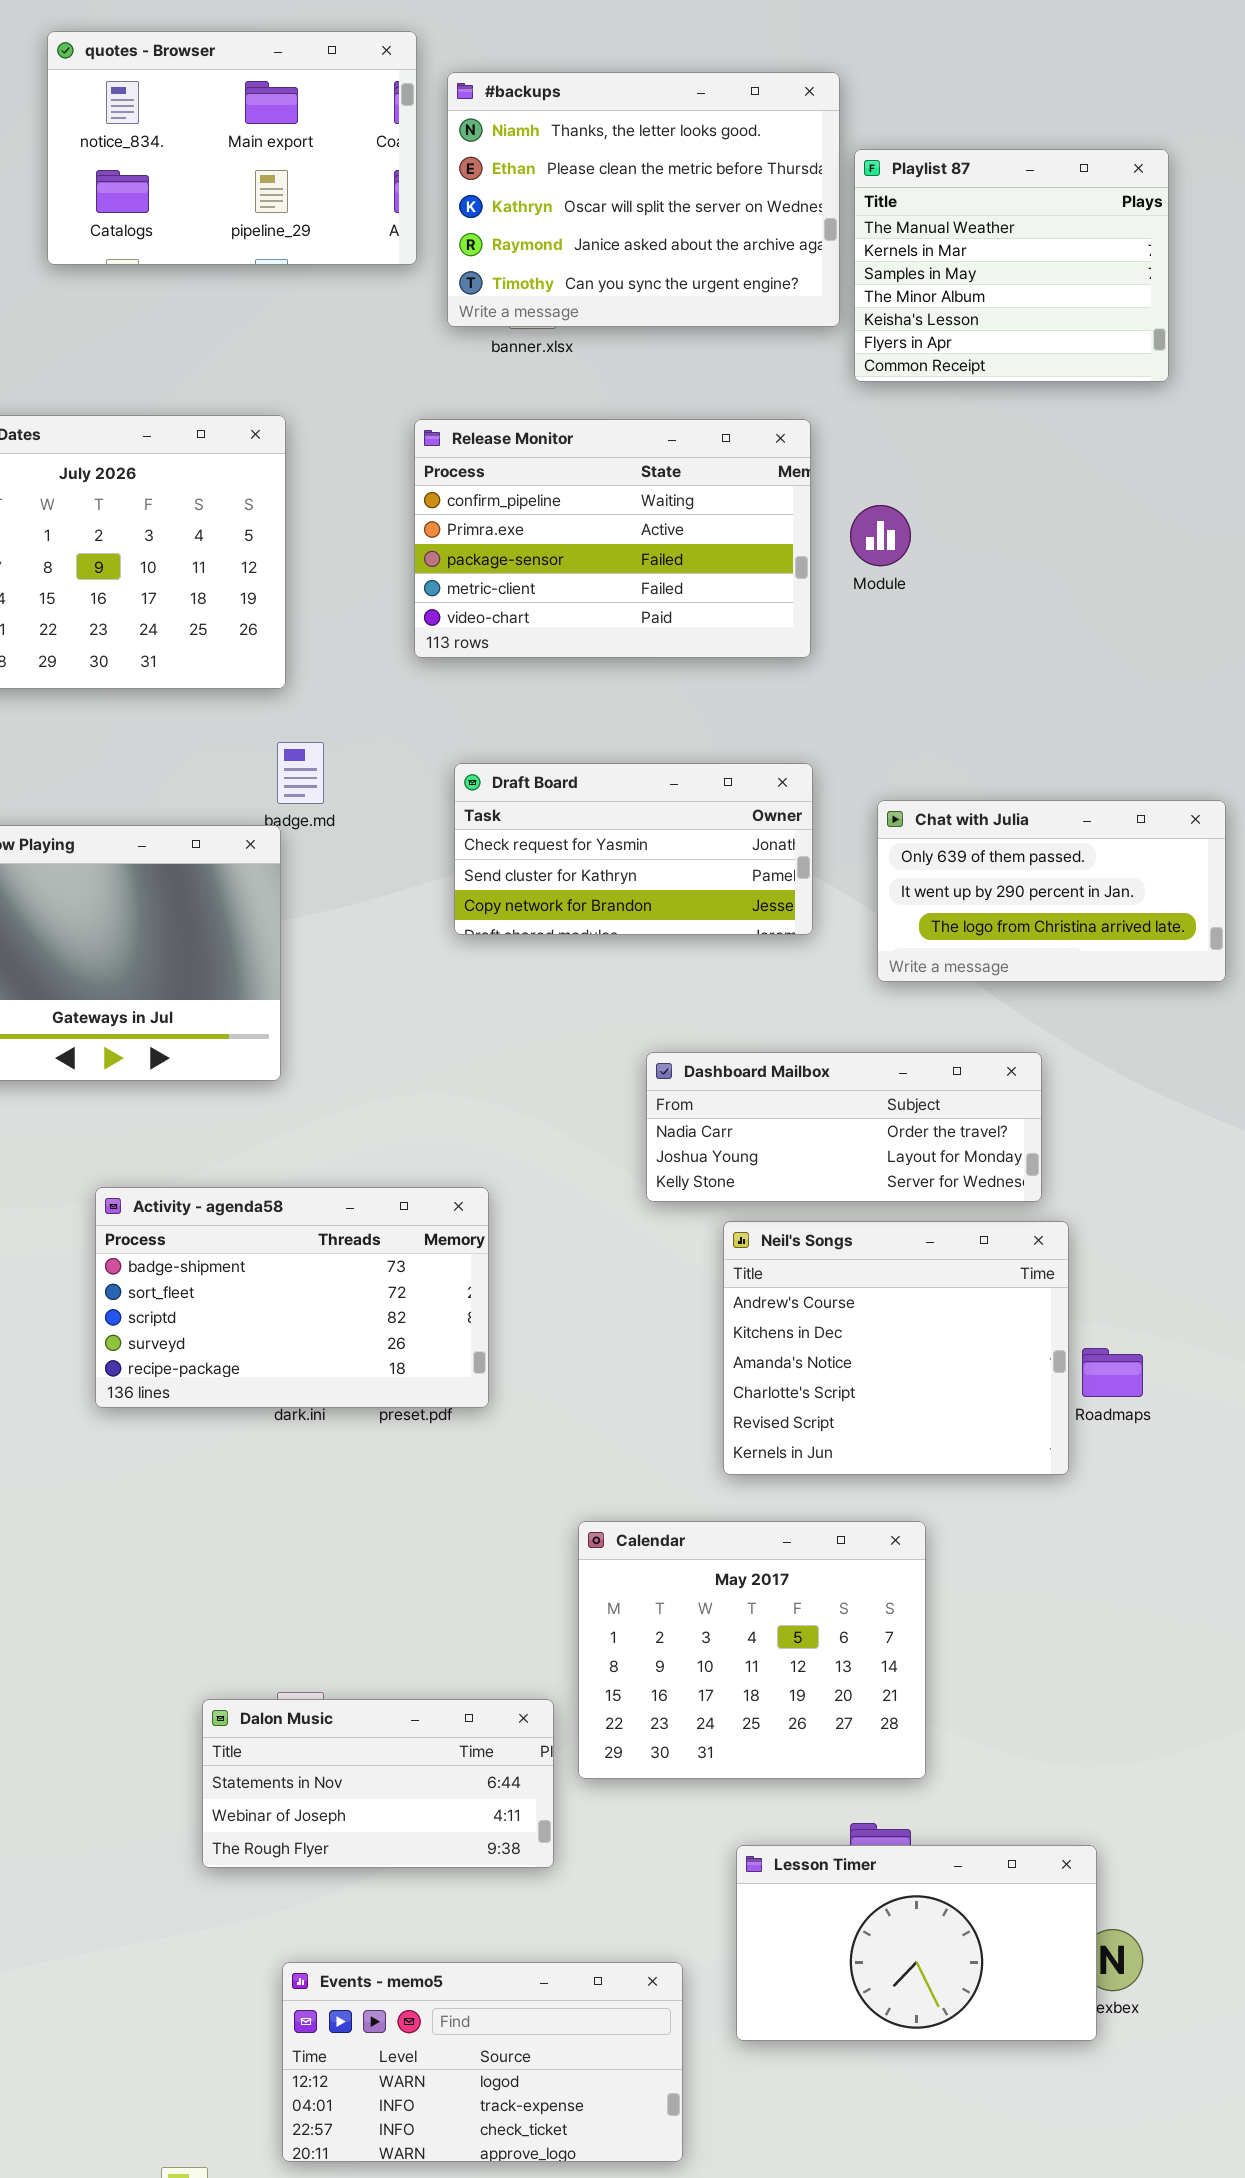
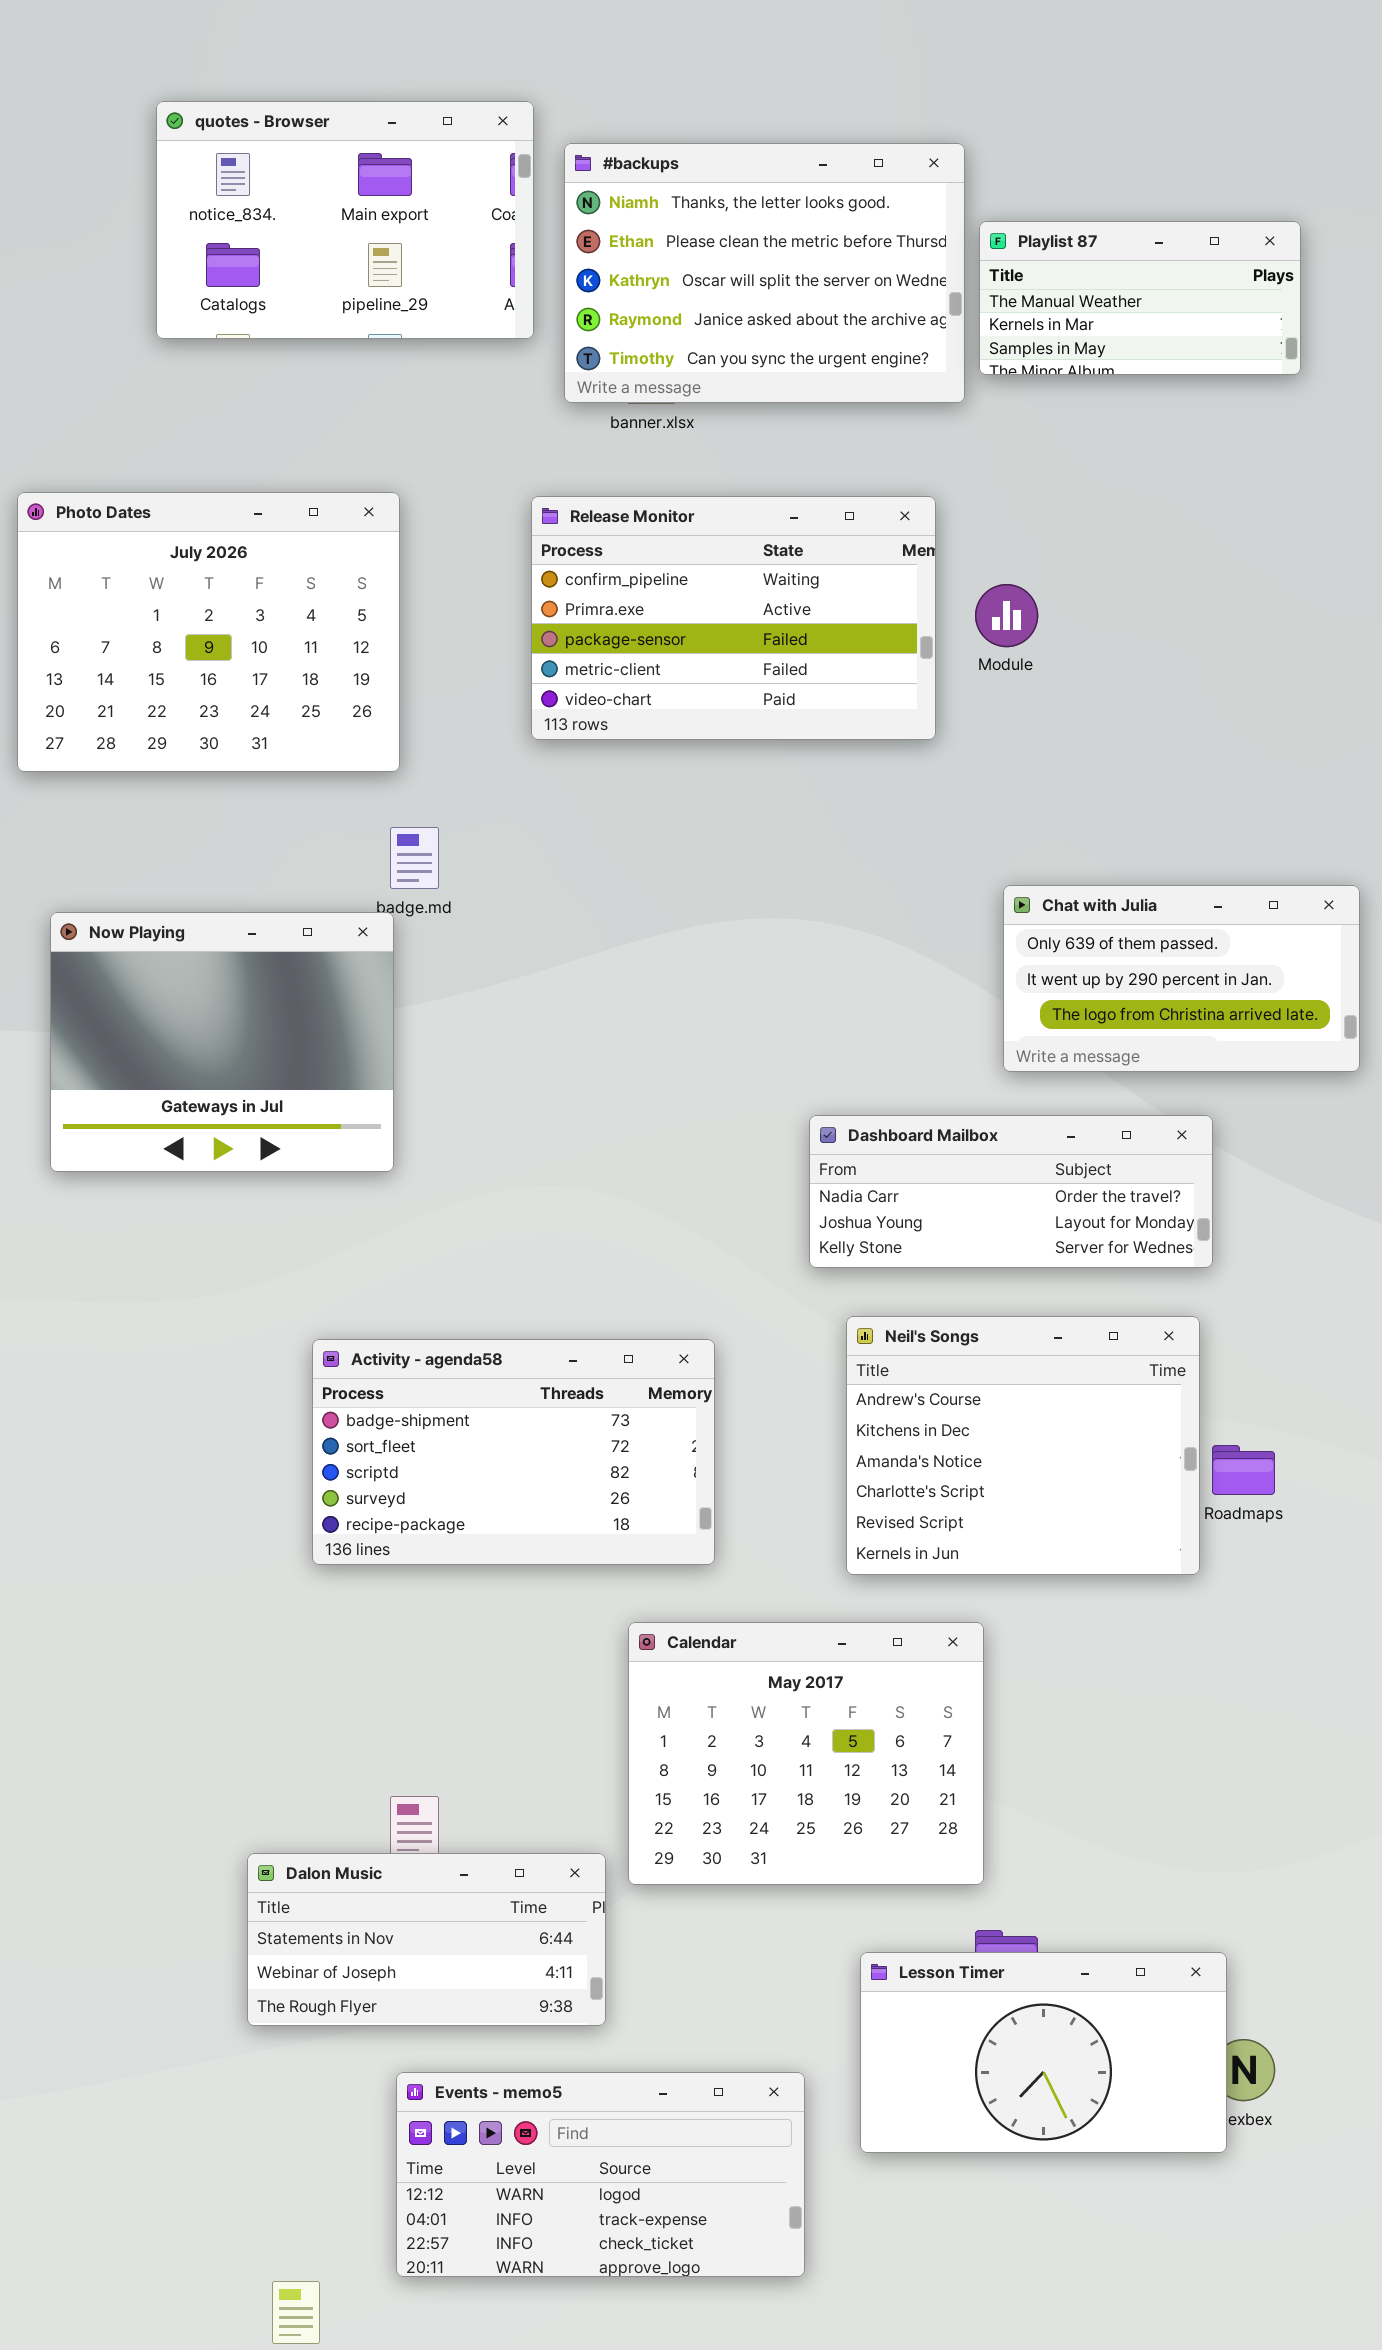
Playlist 87: [854,149,1169,382] -> [979,221,1301,375], resized
Draft Board: [454,763,813,935] -> none, closed
Dashboard Mailbox: [646,1052,1042,1202] -> [809,1115,1213,1268], moved
Activity - agenda58: [95,1187,489,1408] -> [312,1339,715,1565], moved
Calendar: [578,1521,926,1779] -> [628,1622,984,1885], moved
Dalon Music: [202,1699,554,1868] -> [247,1853,606,2026], moved

